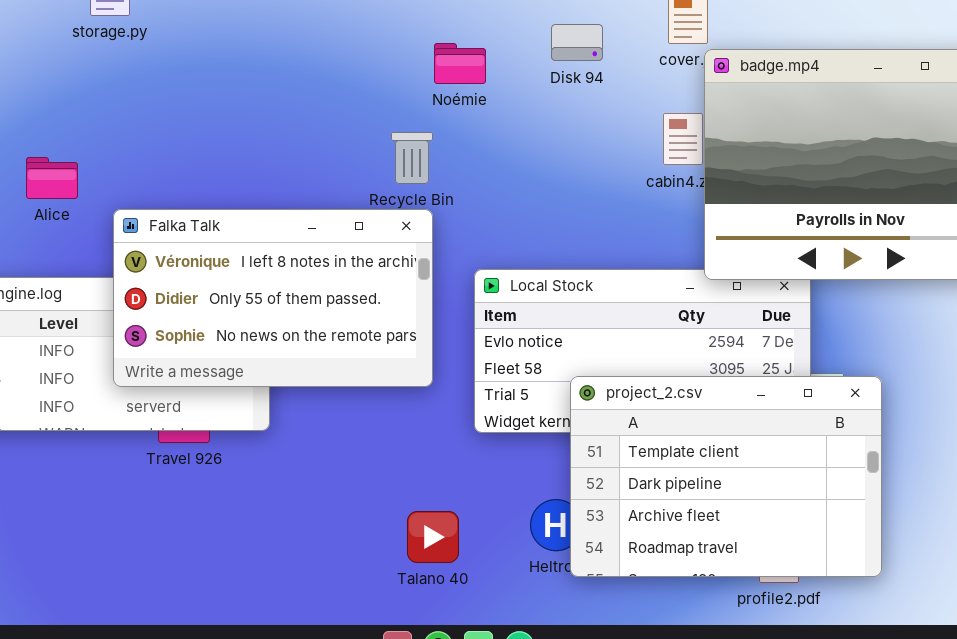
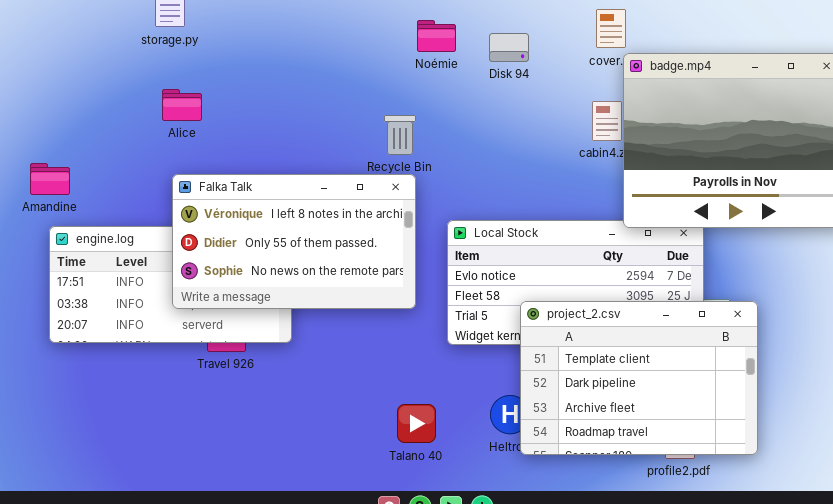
Disk 94: [551,24,603,61] -> [489,33,529,62], moved
Noémie: [434,43,486,84] -> [417,20,456,52], moved
Alice: [26,157,78,199] -> [162,89,202,121], moved

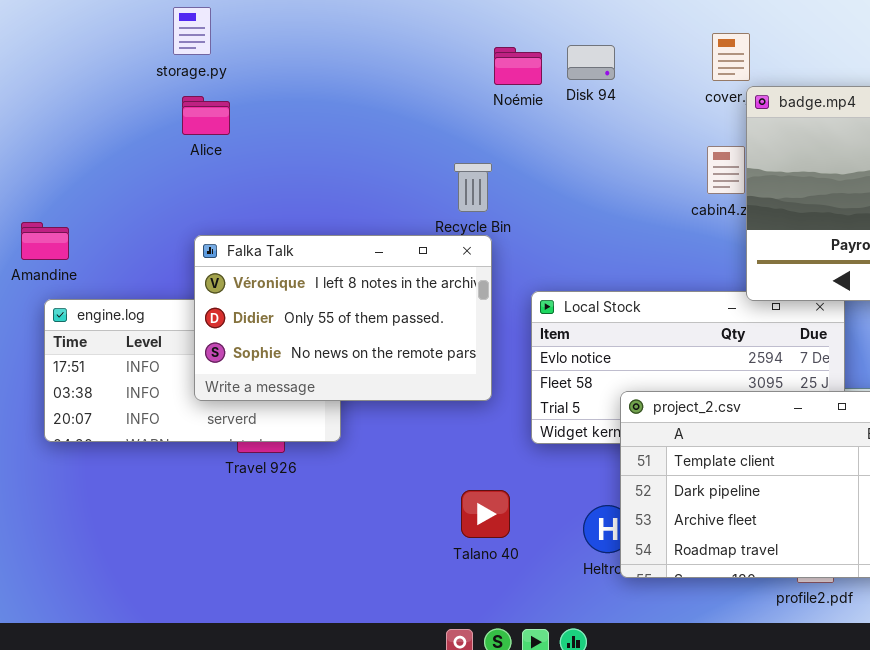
Disk 94: [489,33,529,62] -> [567,45,615,80], moved
Alice: [162,89,202,121] -> [182,96,230,135], moved
Talano 40: [397,404,436,443] -> [461,490,510,538], moved

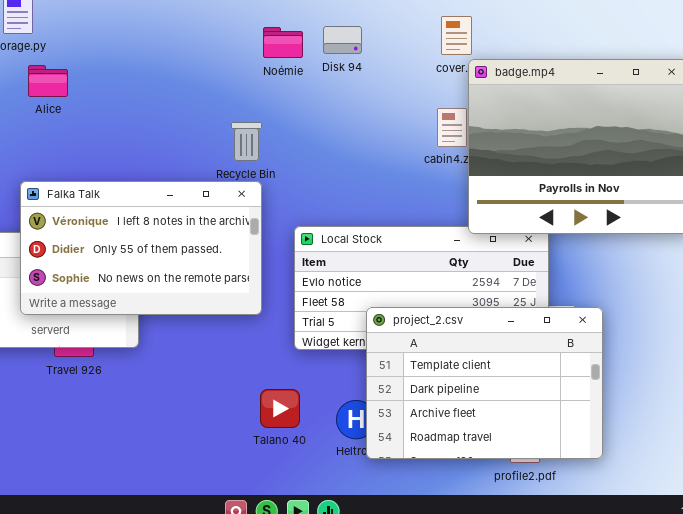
Alice: [182,96,230,135] -> [28,65,68,97], moved
Talano 40: [461,490,510,538] -> [260,389,300,428], moved

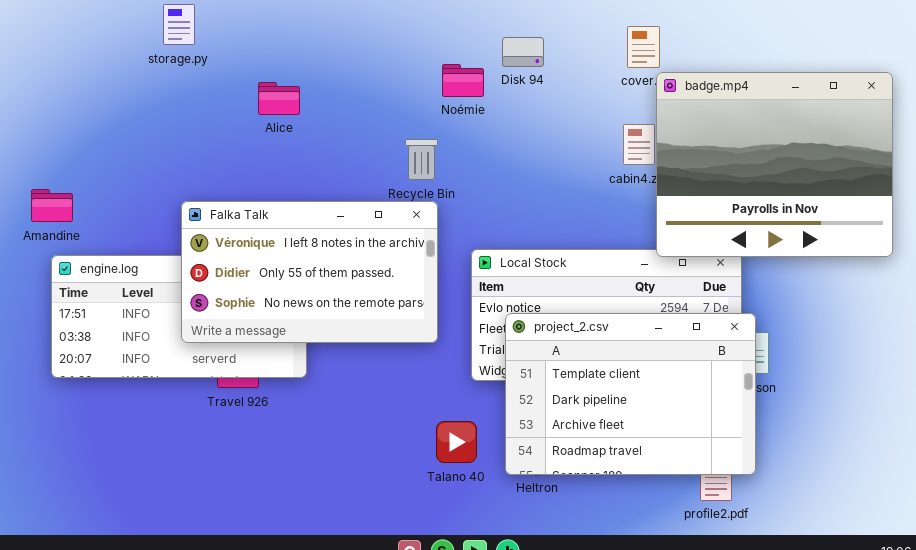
Noémie: [263,27,303,58] -> [442,64,484,97], moved
Alice: [28,65,68,97] -> [258,82,300,115], moved
project_2.csv: [366,307,603,459] -> [505,313,756,475], moved

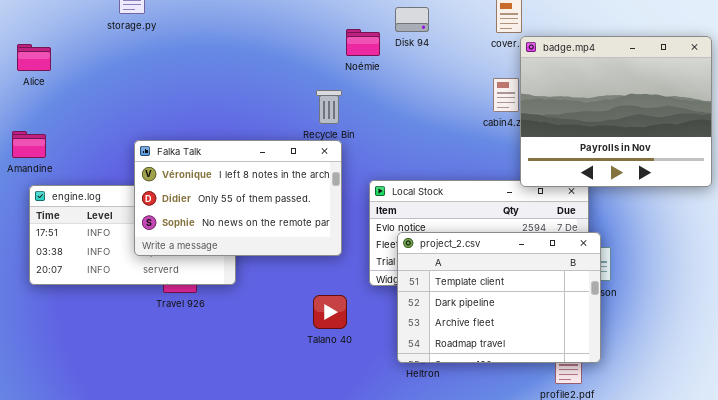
Alice: [258,82,300,115] -> [17,44,51,71], moved
Talano 40: [436,421,477,463] -> [313,295,347,329], moved

